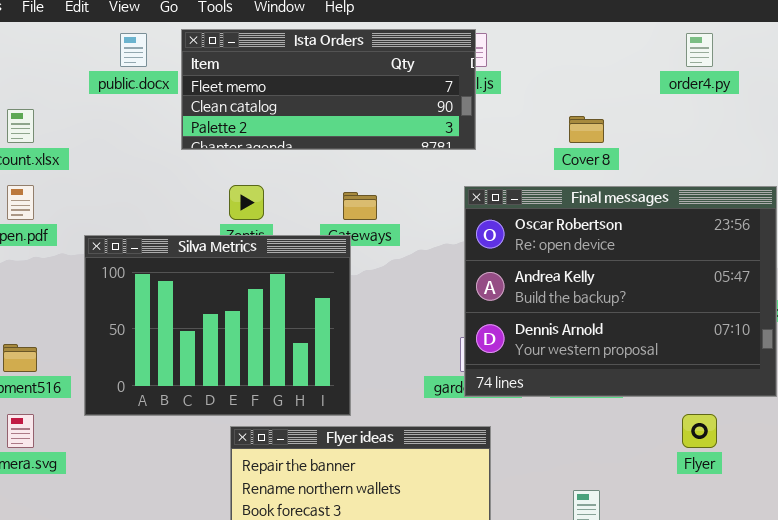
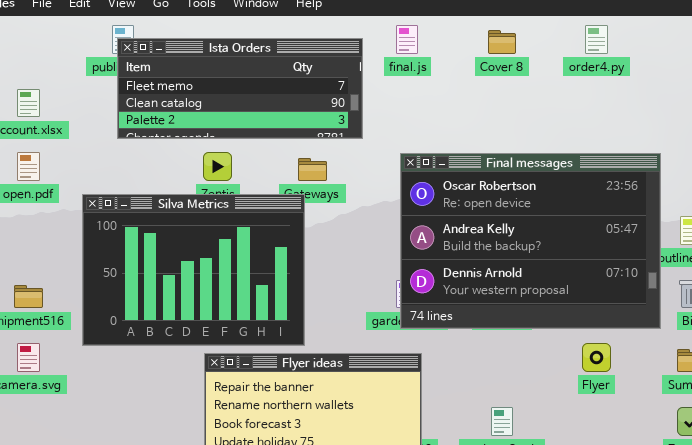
Ista Orders: [181,29,476,150] -> [117,38,363,139], moved
Cover 8: [569,116,604,143] -> [488,30,516,54], moved

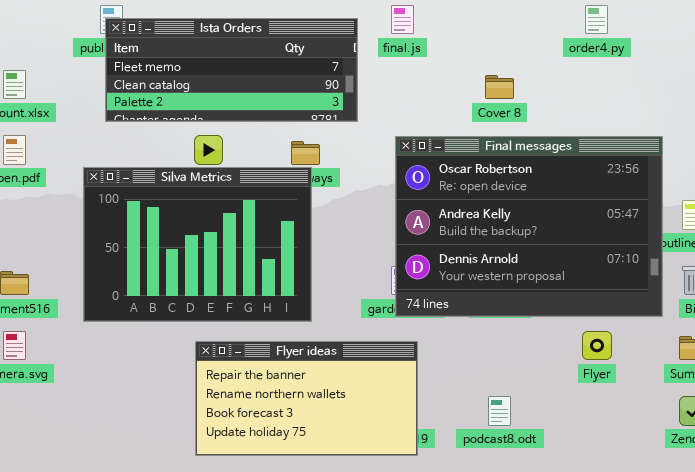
Cover 8: [488,30,516,54] -> [485,75,514,99], moved
Silva Metrics: [82,194,305,346] -> [83,167,312,322], moved

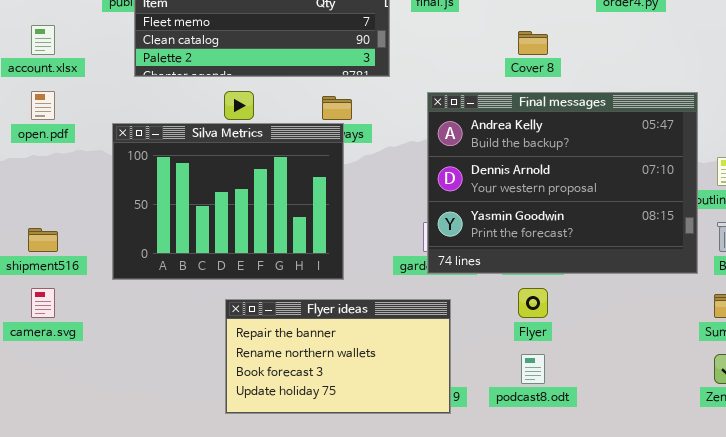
Final messages: [395,136,663,317] -> [427,92,698,274], scrolled down 1 row
Flyer: [582,331,612,360] -> [518,288,548,318], moved

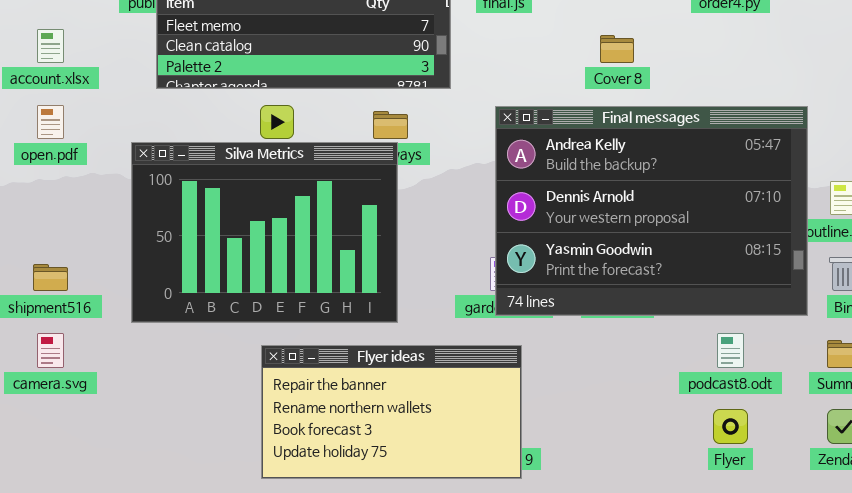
Flyer: [518,288,548,318] -> [713,409,748,444], moved
podcast8.odt: [521,354,545,384] -> [717,333,744,368], moved

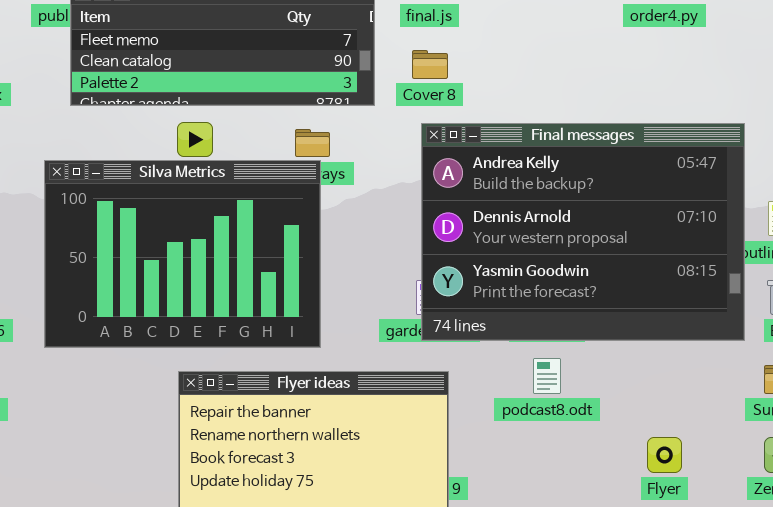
Cover 8: [600,35,634,63] -> [412,50,448,79], moved
podcast8.odt: [717,333,744,368] -> [533,358,561,394], moved

